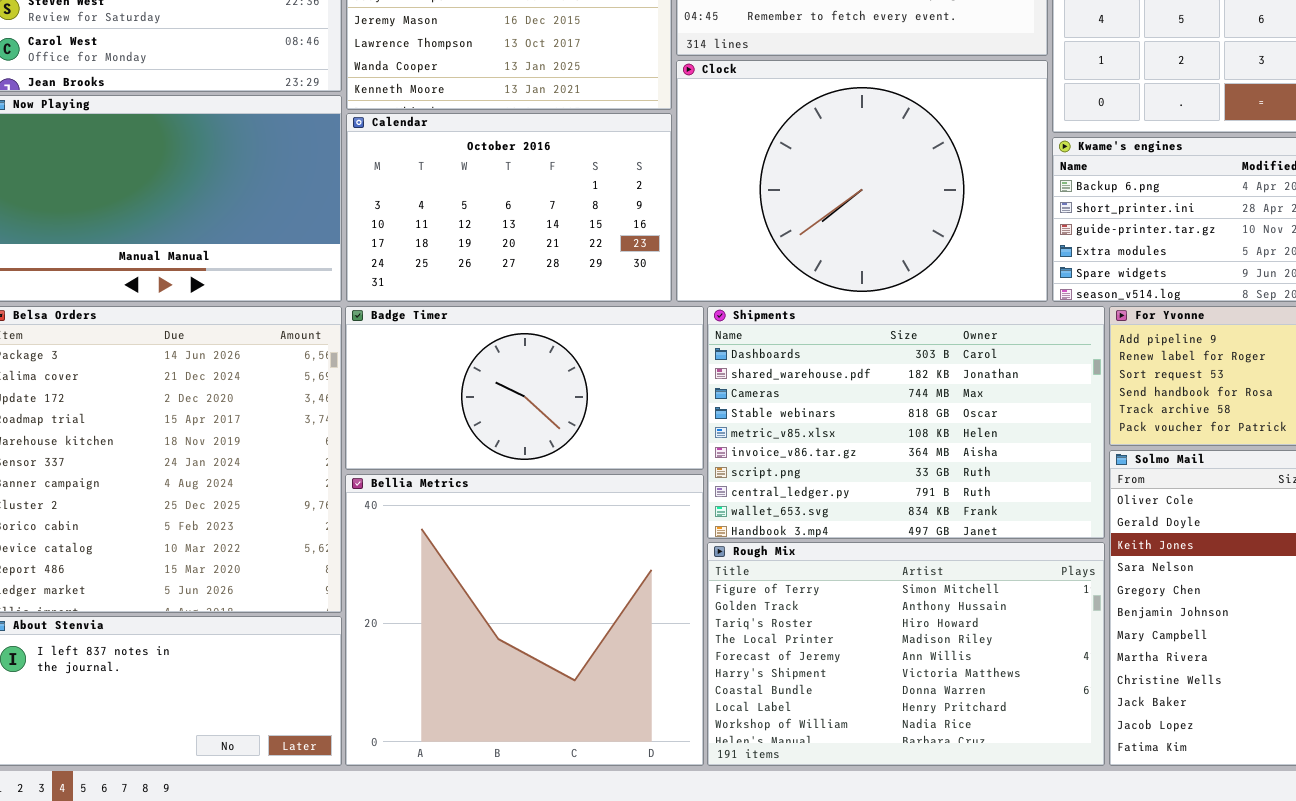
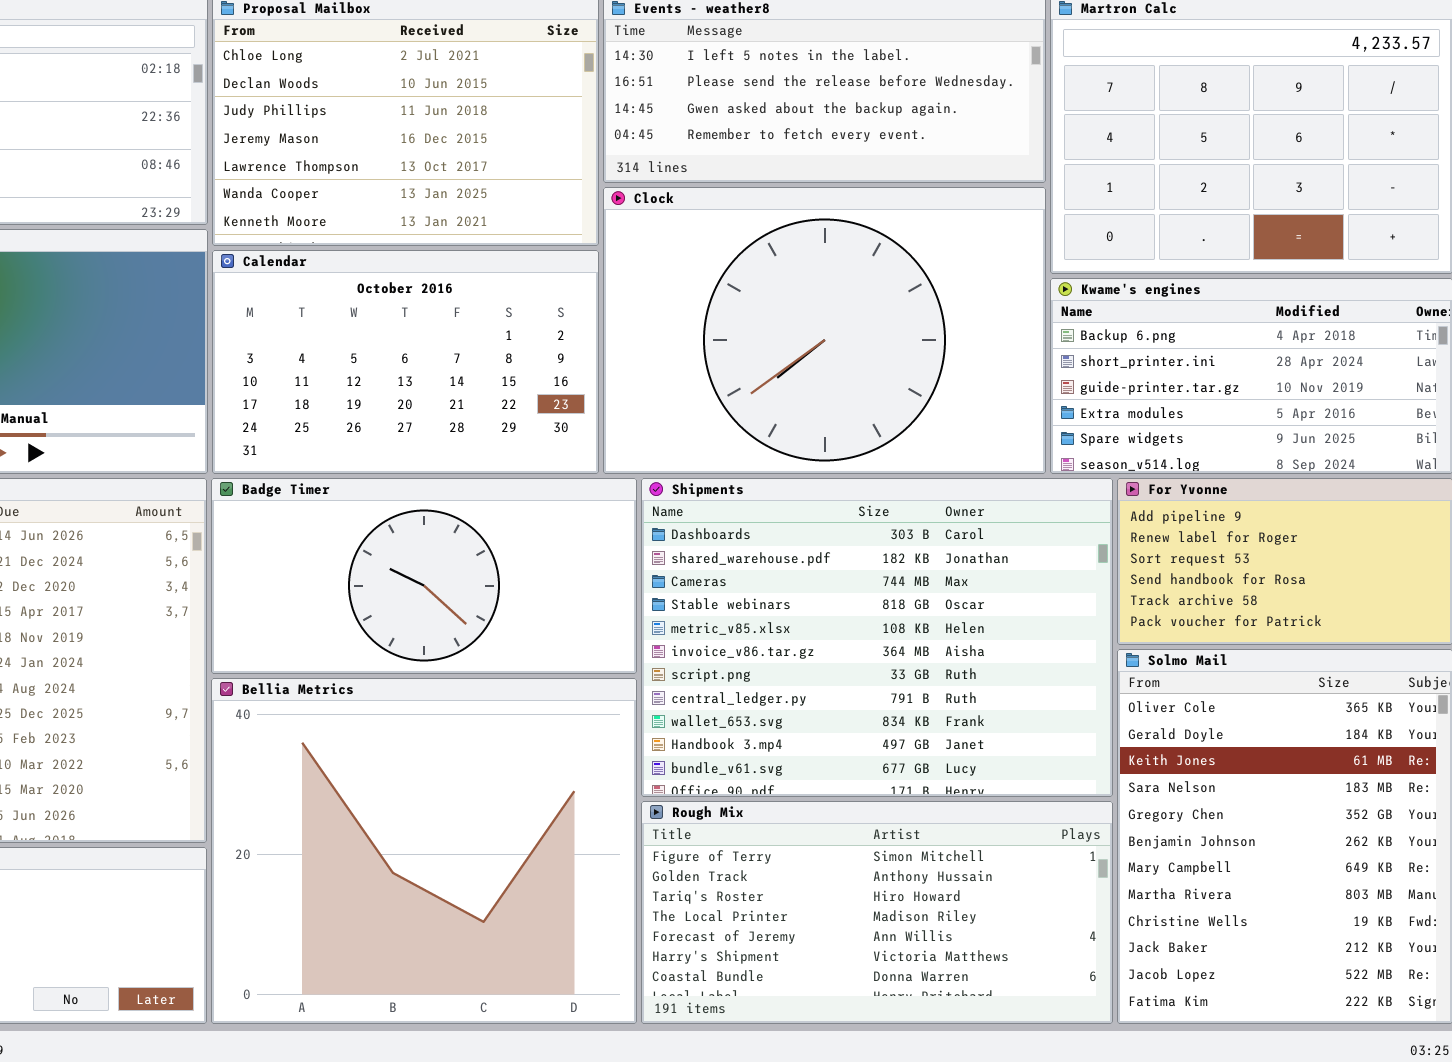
Shipments: [707,306,1105,539] -> [641,478,1113,797], resized
Rough Mix: [707,542,1105,766] -> [641,801,1113,1024], resized

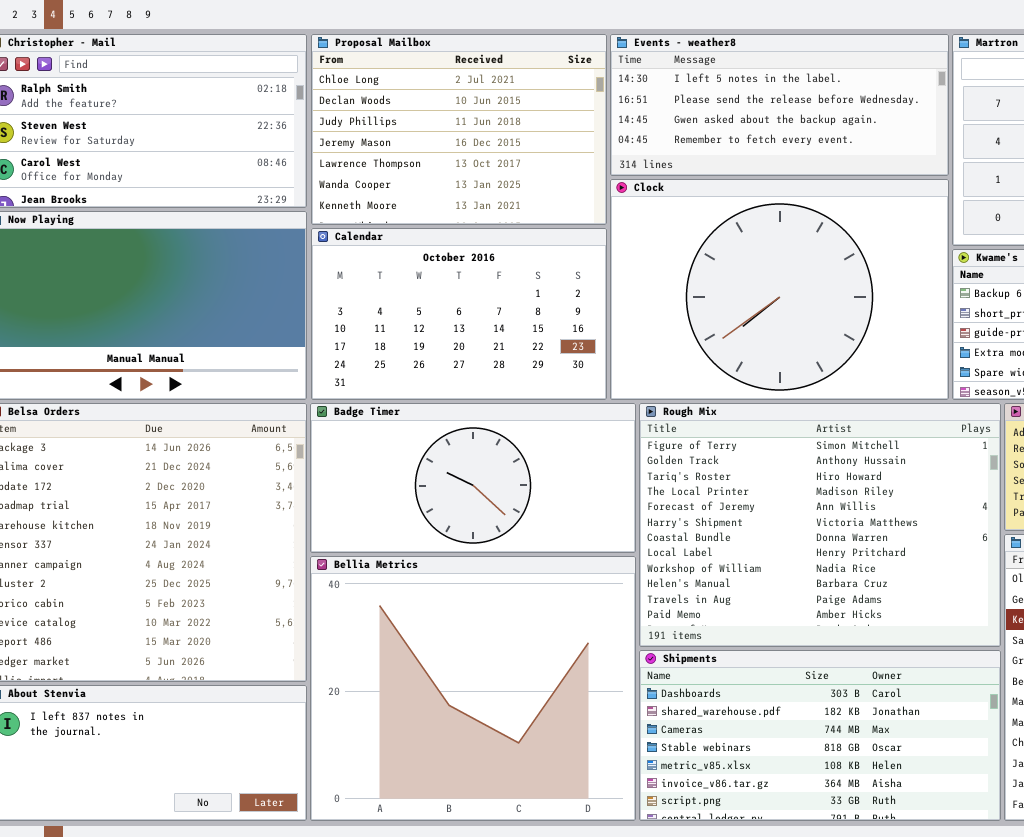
Shipments: [641,478,1113,797] -> [639,650,1001,821], moved, resized
Rough Mix: [641,801,1113,1024] -> [639,403,1001,647], moved, resized

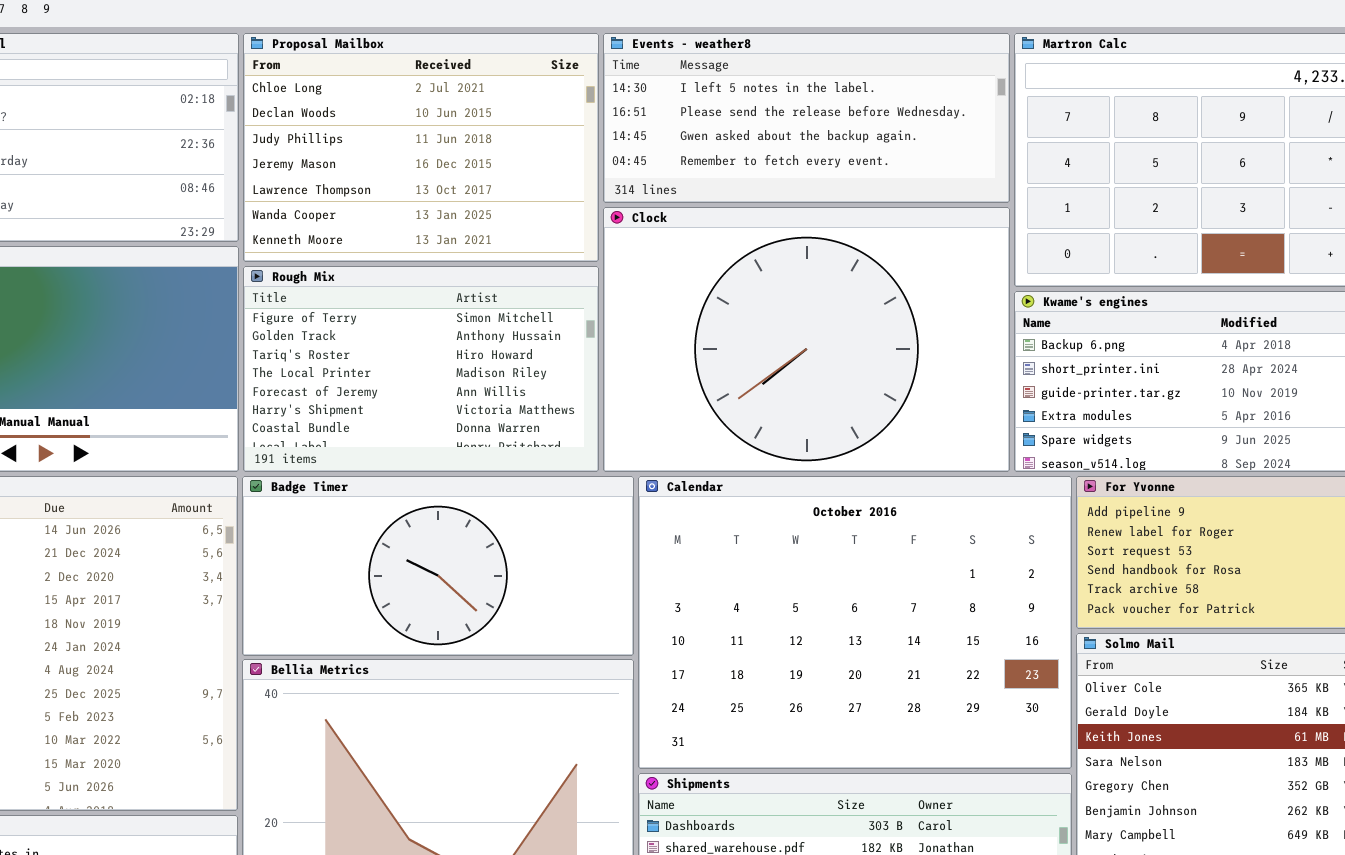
Calendar: [311,228,607,400] -> [638,476,1072,769], moved, resized
Rough Mix: [639,403,1001,647] -> [243,266,599,472], moved, resized

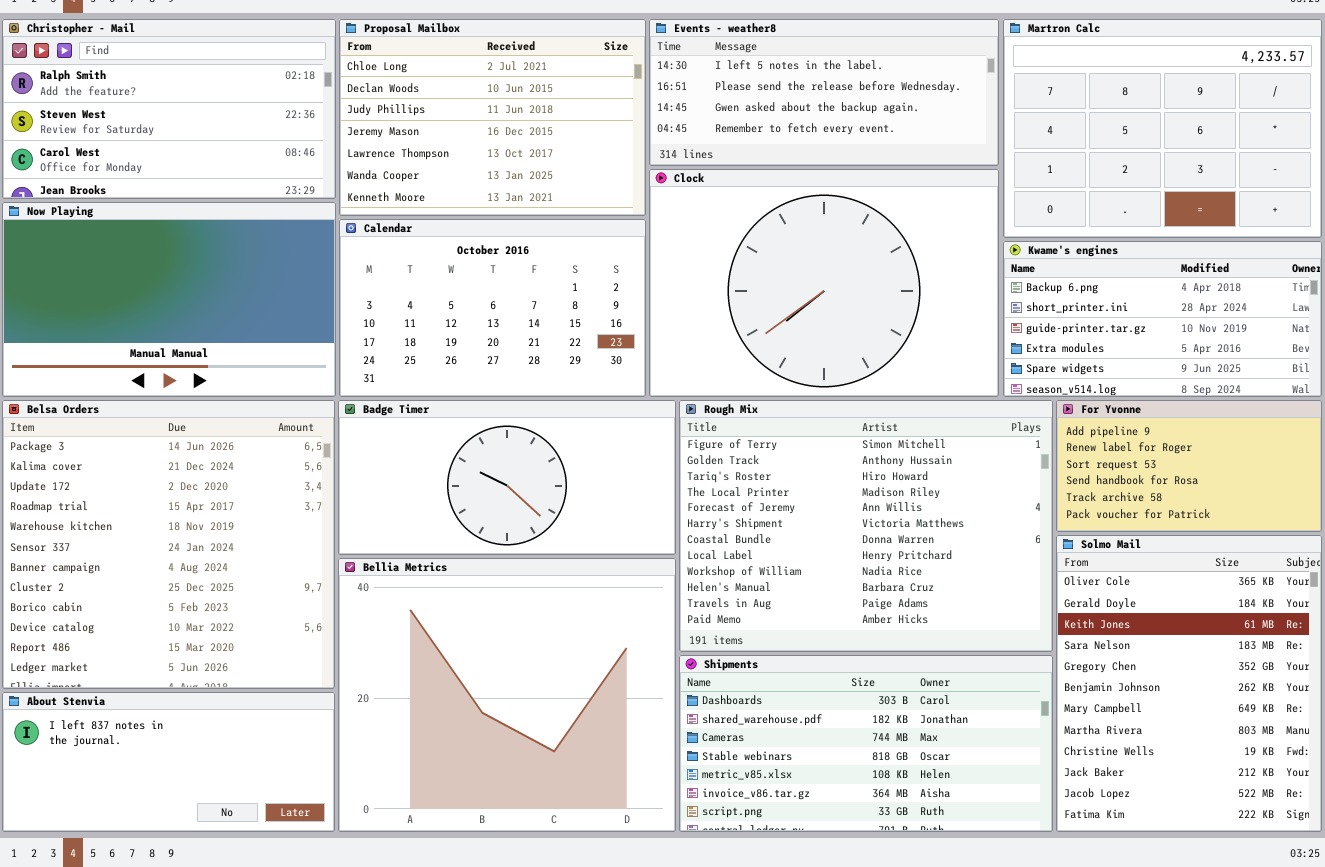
Rough Mix: [243,266,599,472] -> [679,400,1053,652], moved, resized
Calendar: [638,476,1072,769] -> [339,219,646,397], moved, resized

